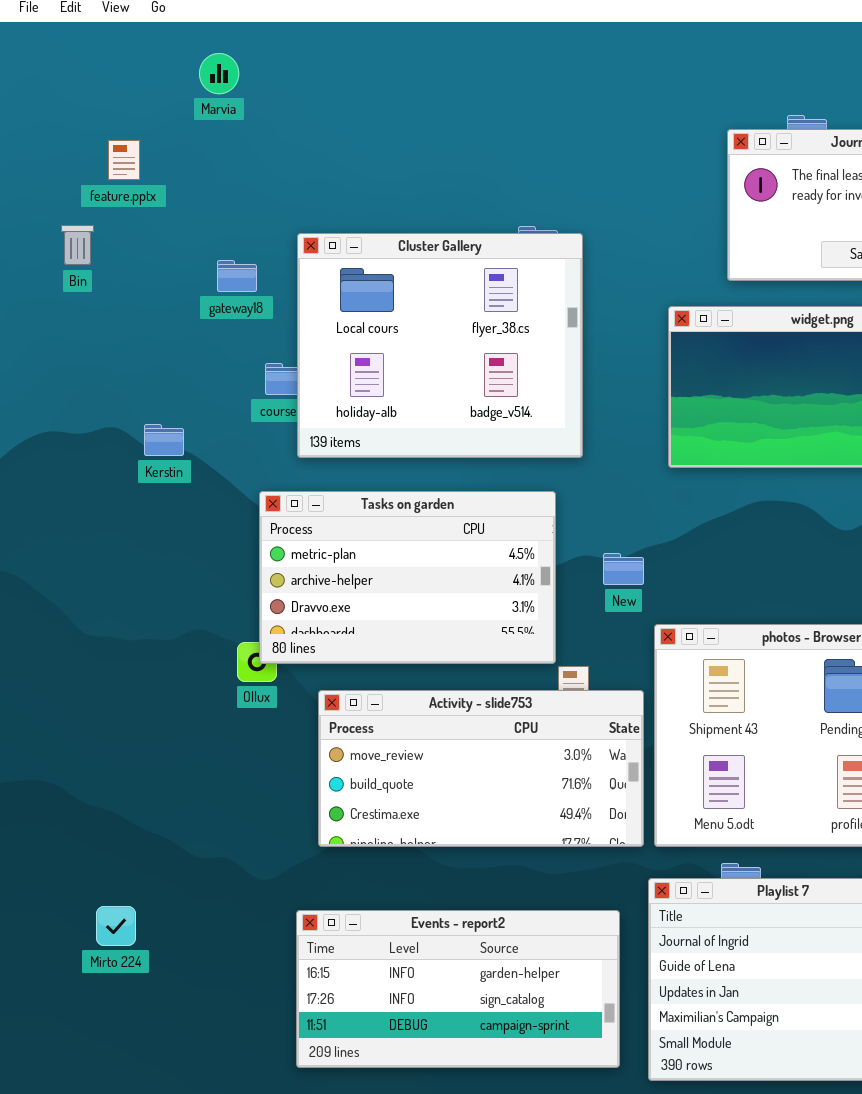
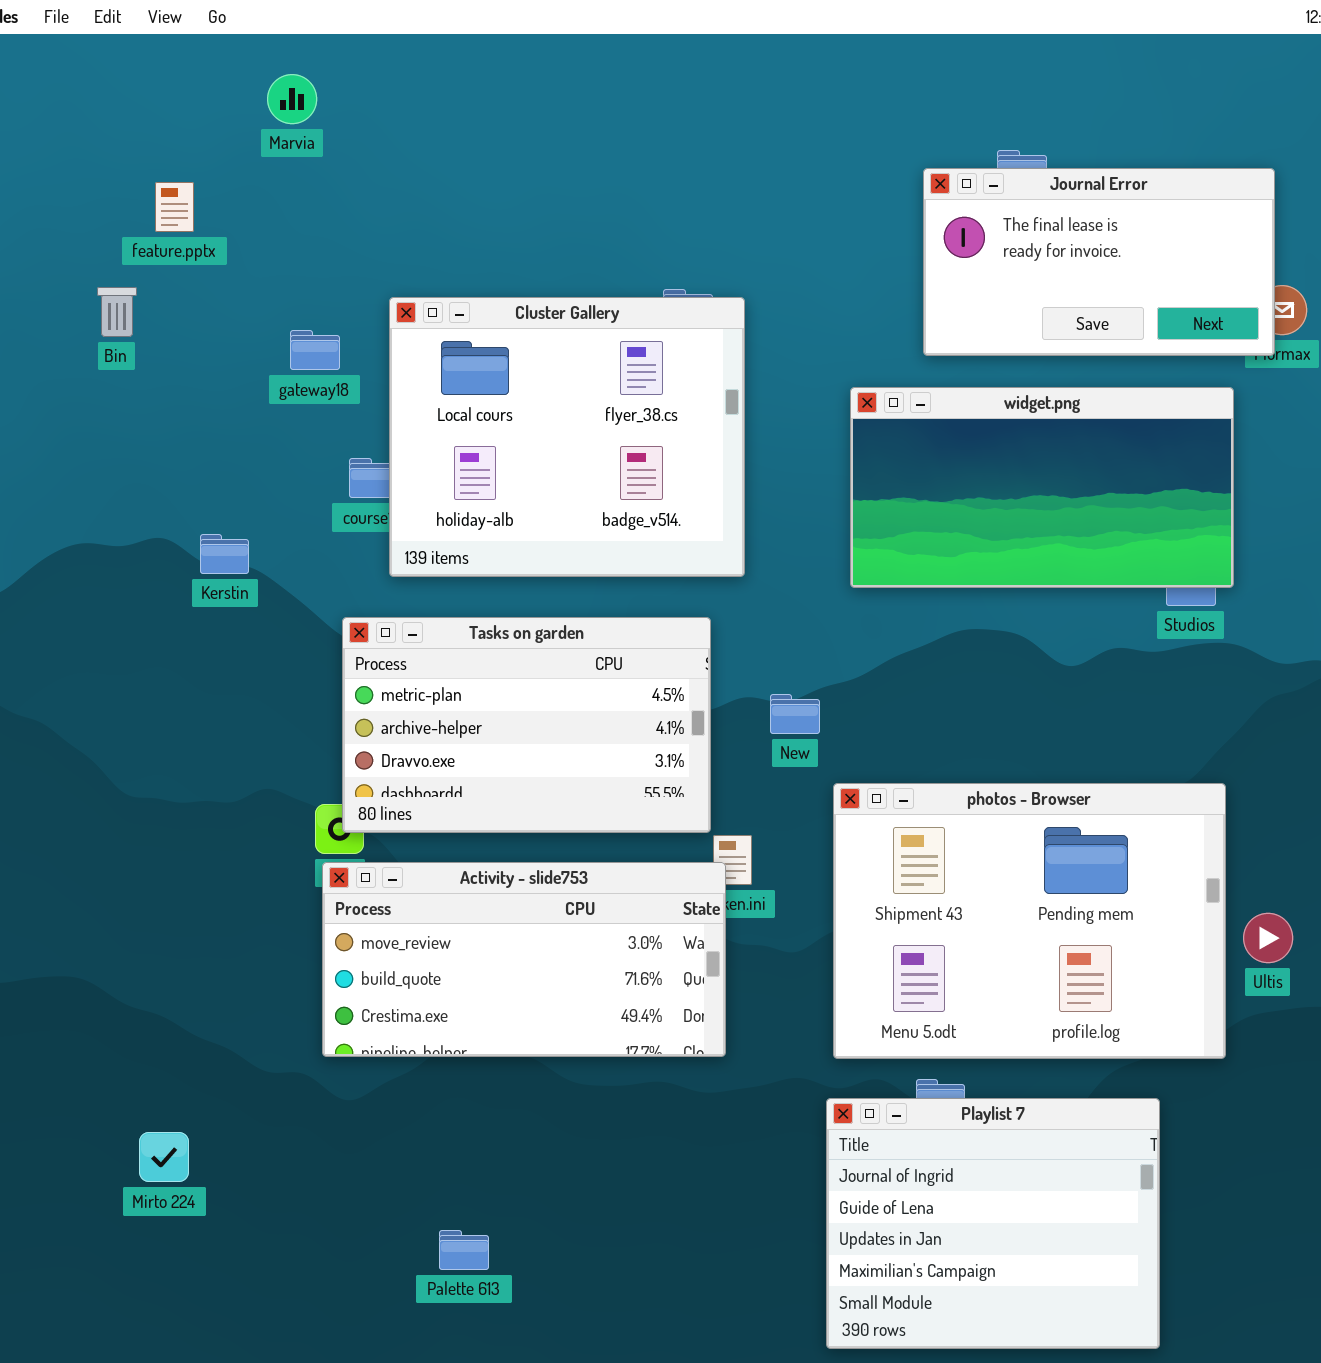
Activity - slide753: [318,690,644,847] -> [322,862,726,1057], moved
Events - report2: [296,910,620,1068] -> none, closed

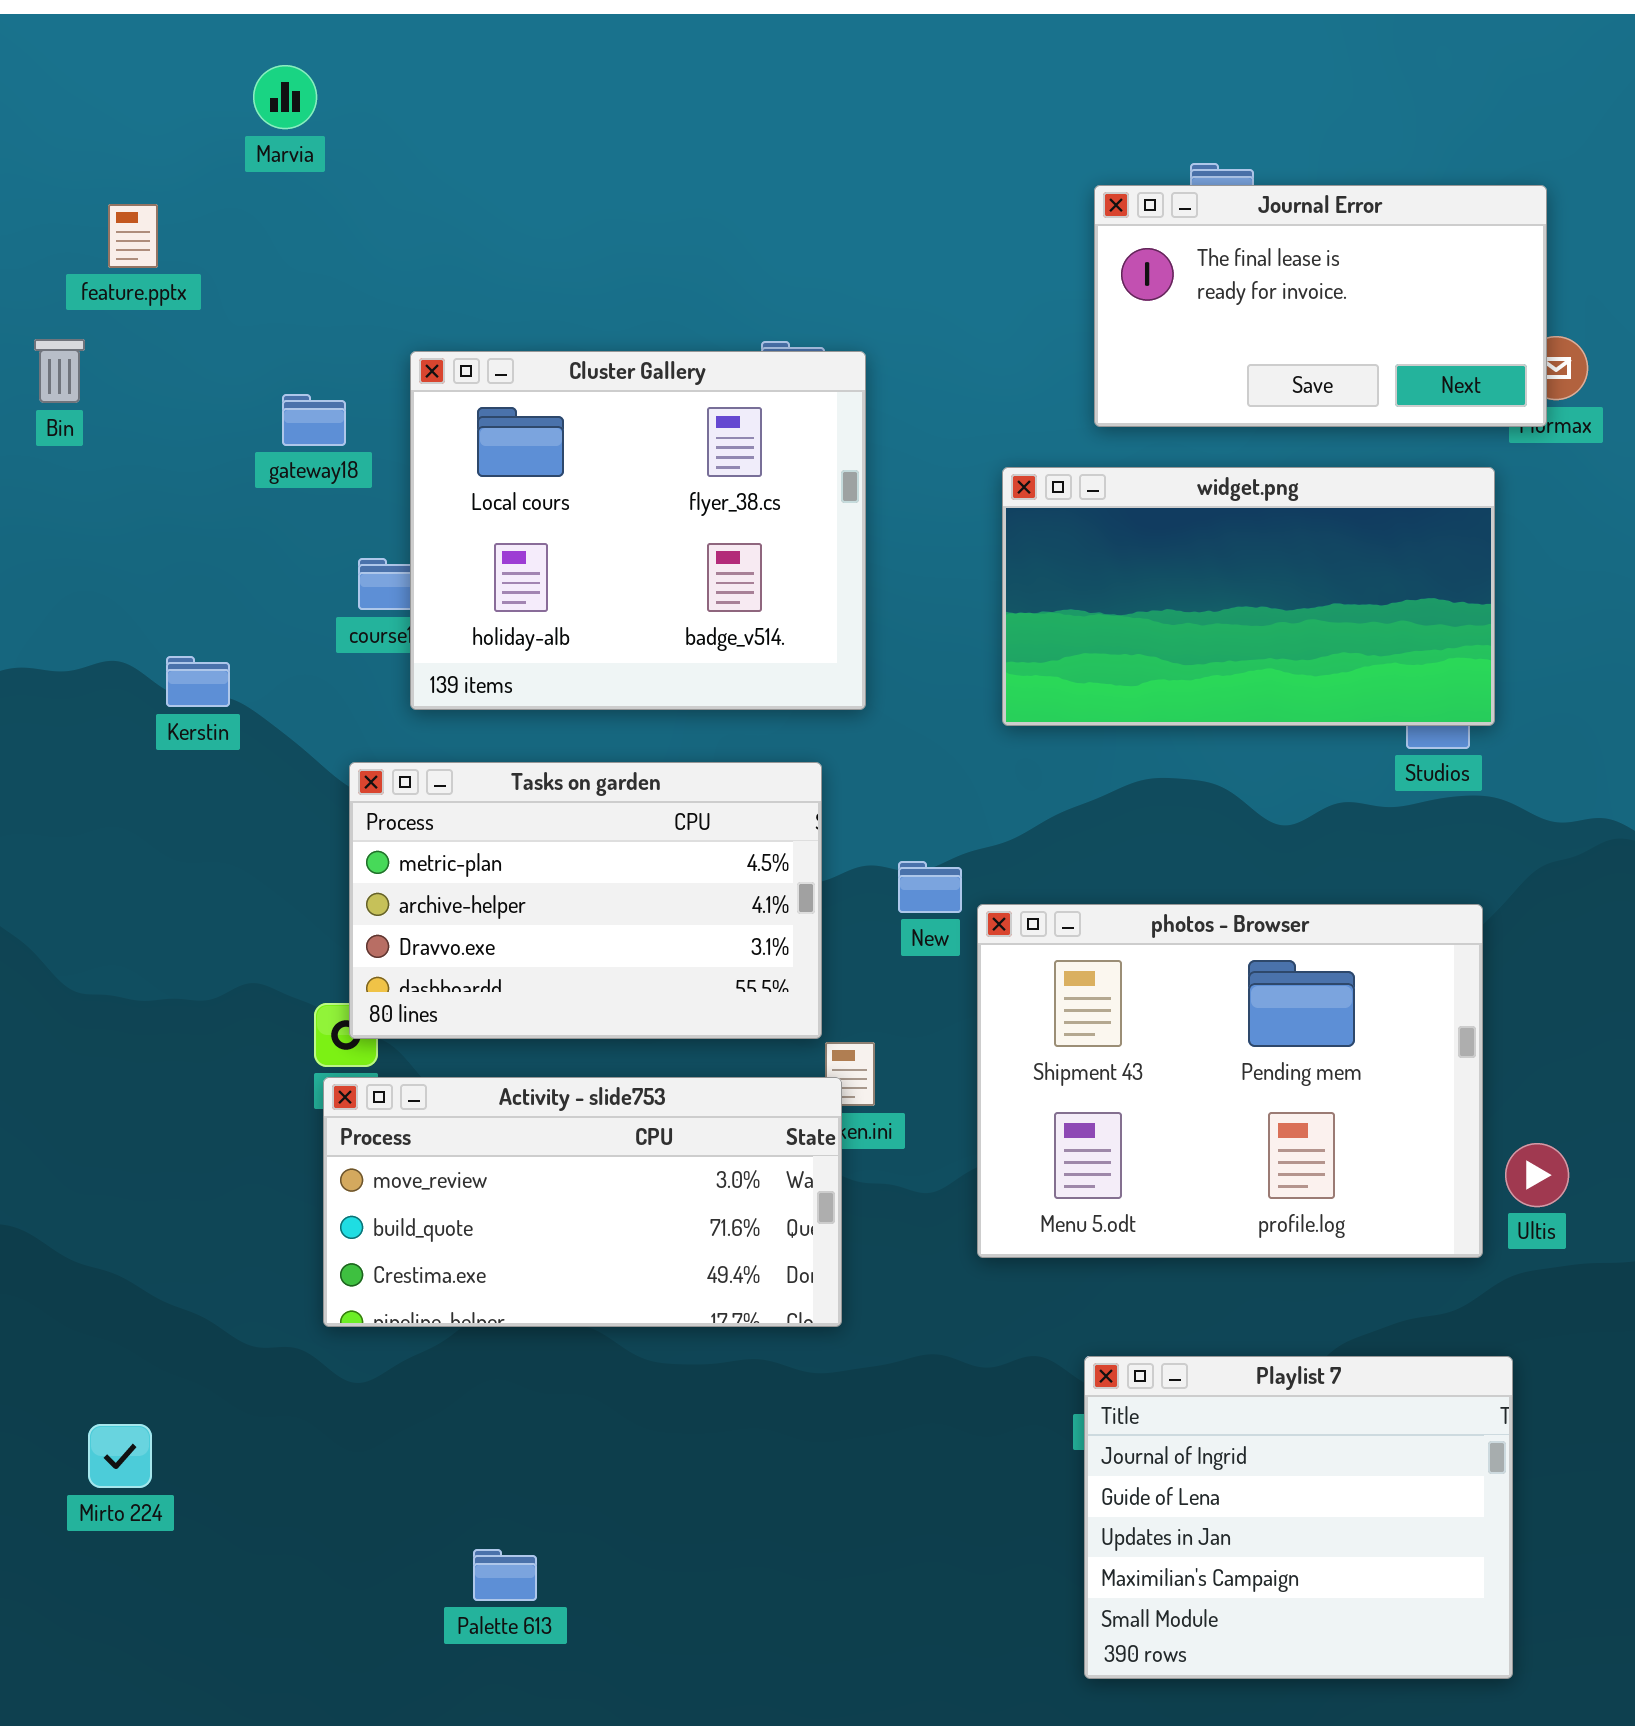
photos - Browser: [833,783,1226,1059] -> [977,904,1483,1258], moved
Playlist 7: [826,1098,1160,1349] -> [1084,1356,1513,1679], moved

